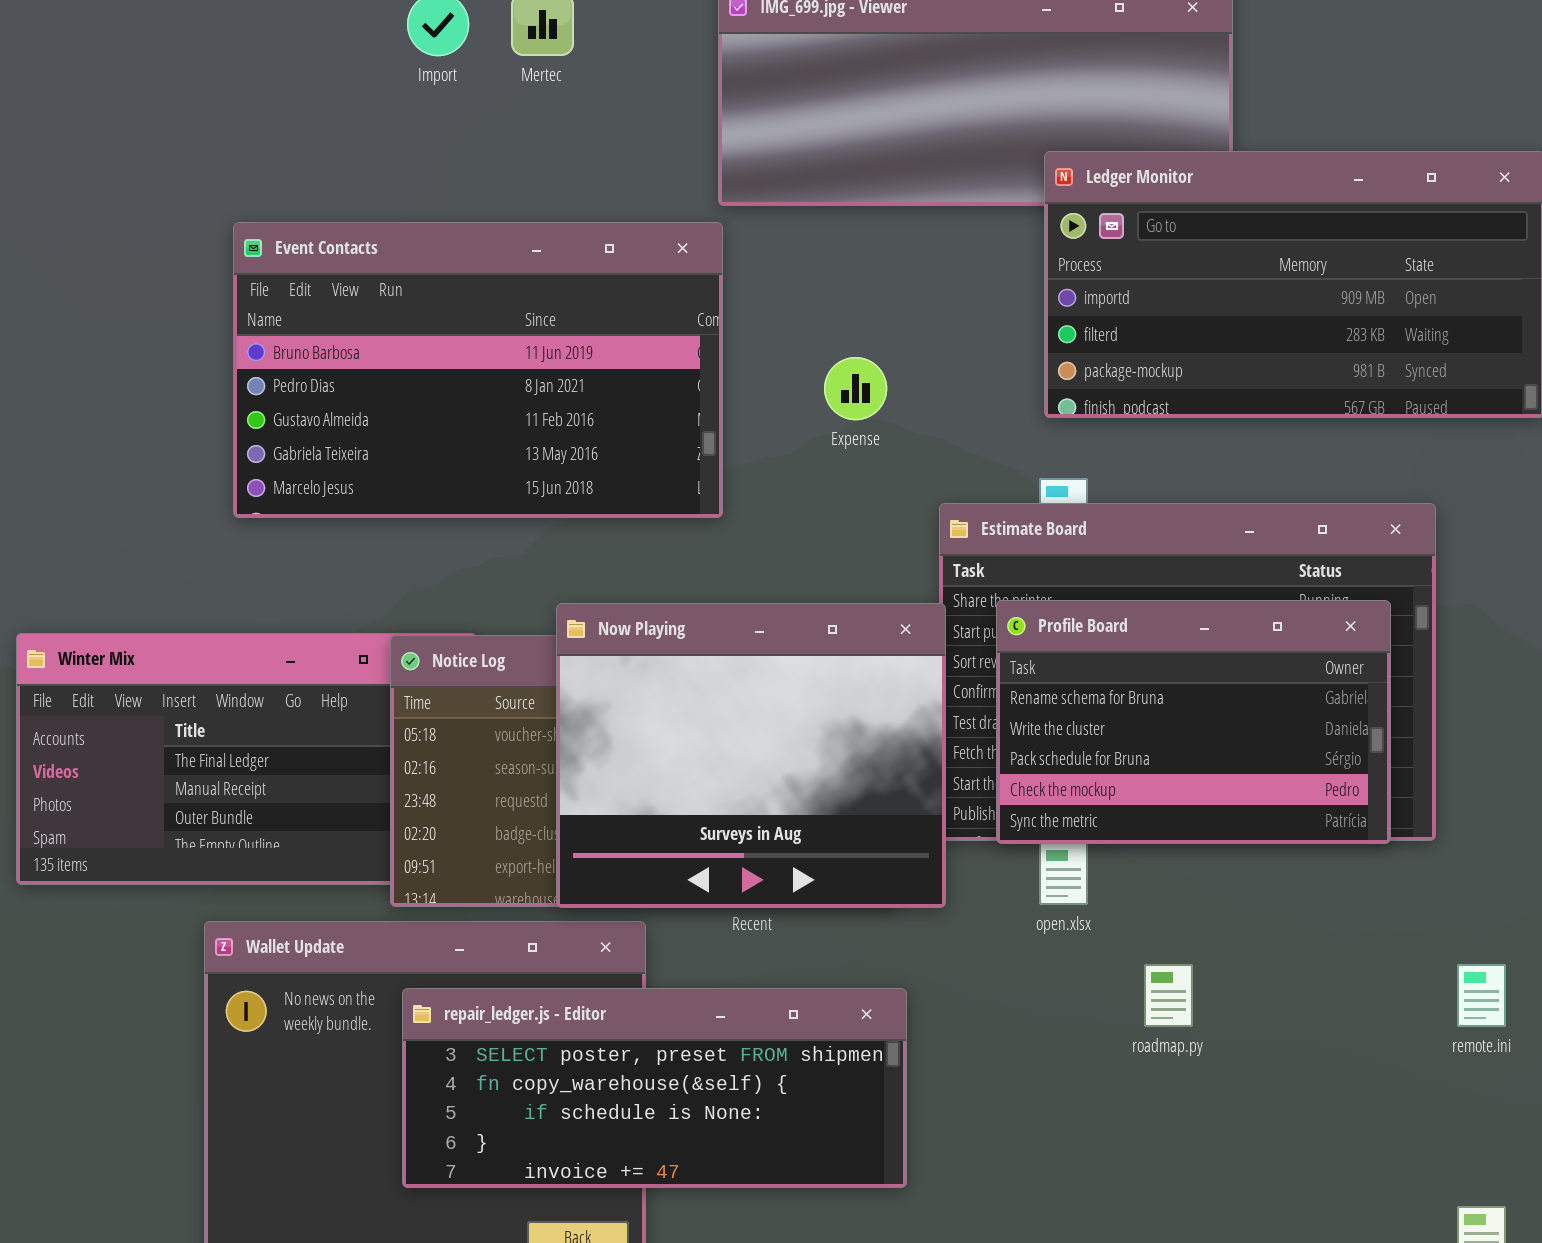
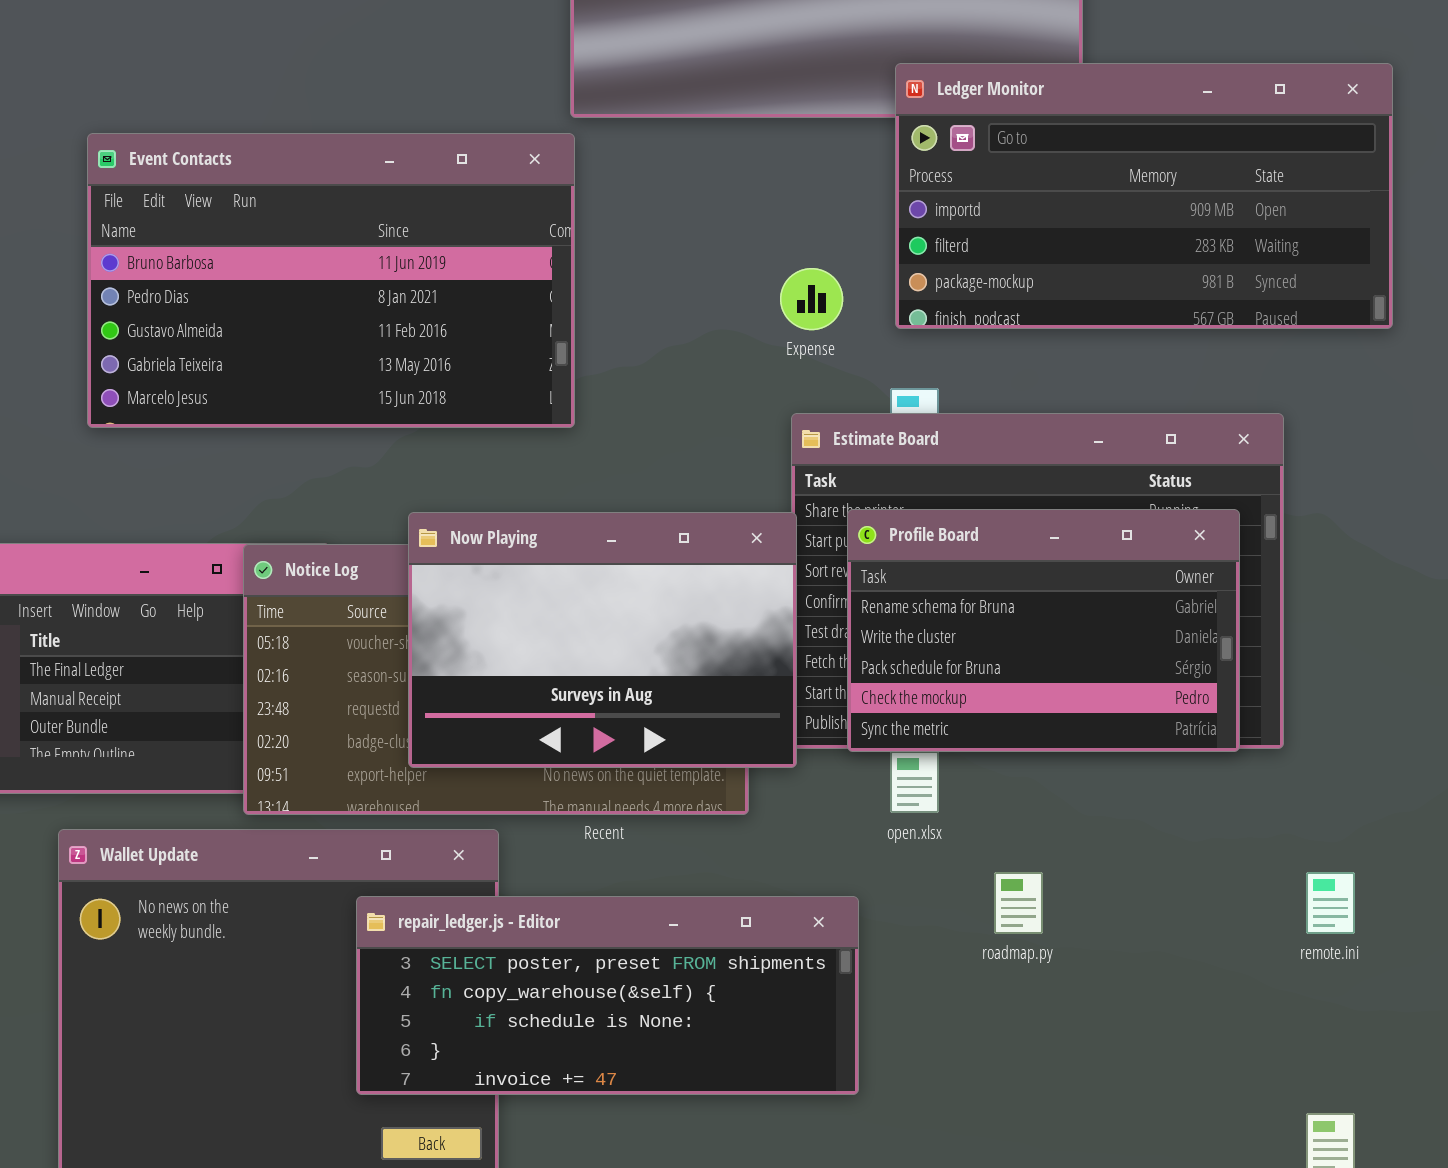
Expense: [824,357,887,420] -> [780,268,843,330], moved
Now Playing: [556,603,946,908] -> [408,512,797,768], resized
repair_ledger.js - Editor: [402,988,907,1188] -> [356,896,859,1095], moved

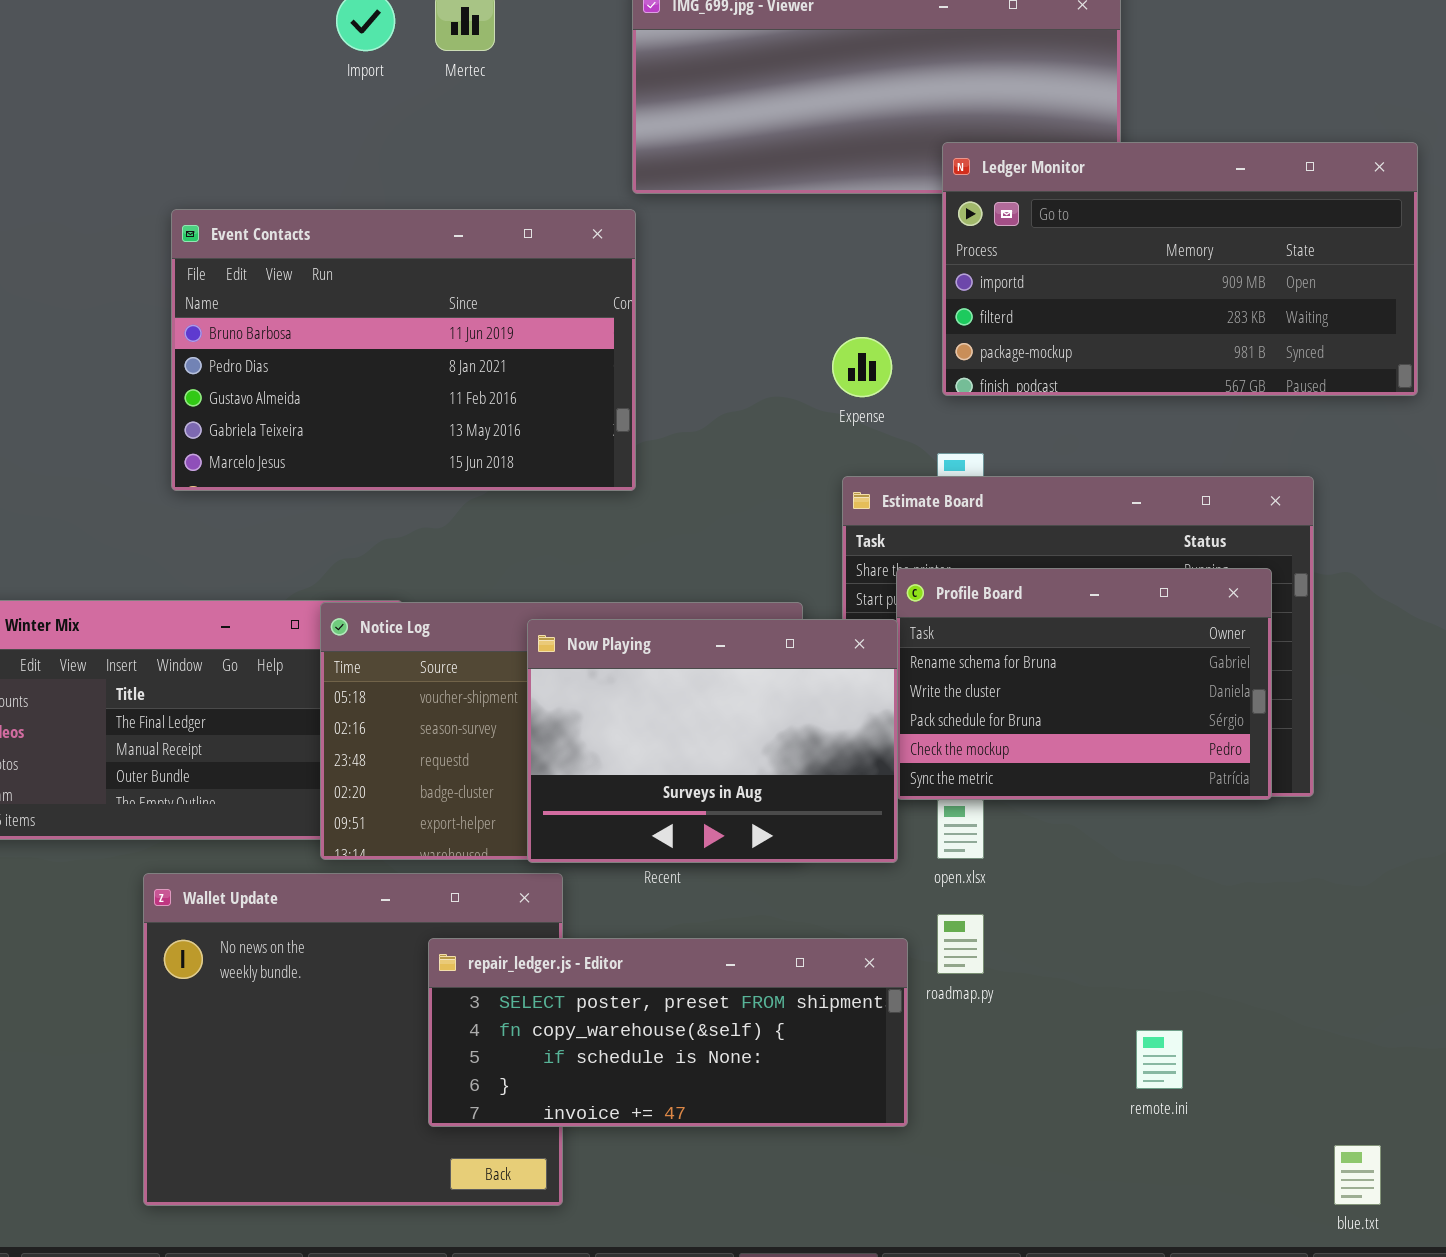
Now Playing: [408,512,797,768] -> [527,619,898,863], moved
roadmap.py: [994,872,1043,934] -> [937,914,984,974], moved
remote.ini: [1306,872,1355,934] -> [1136,1030,1183,1089], moved

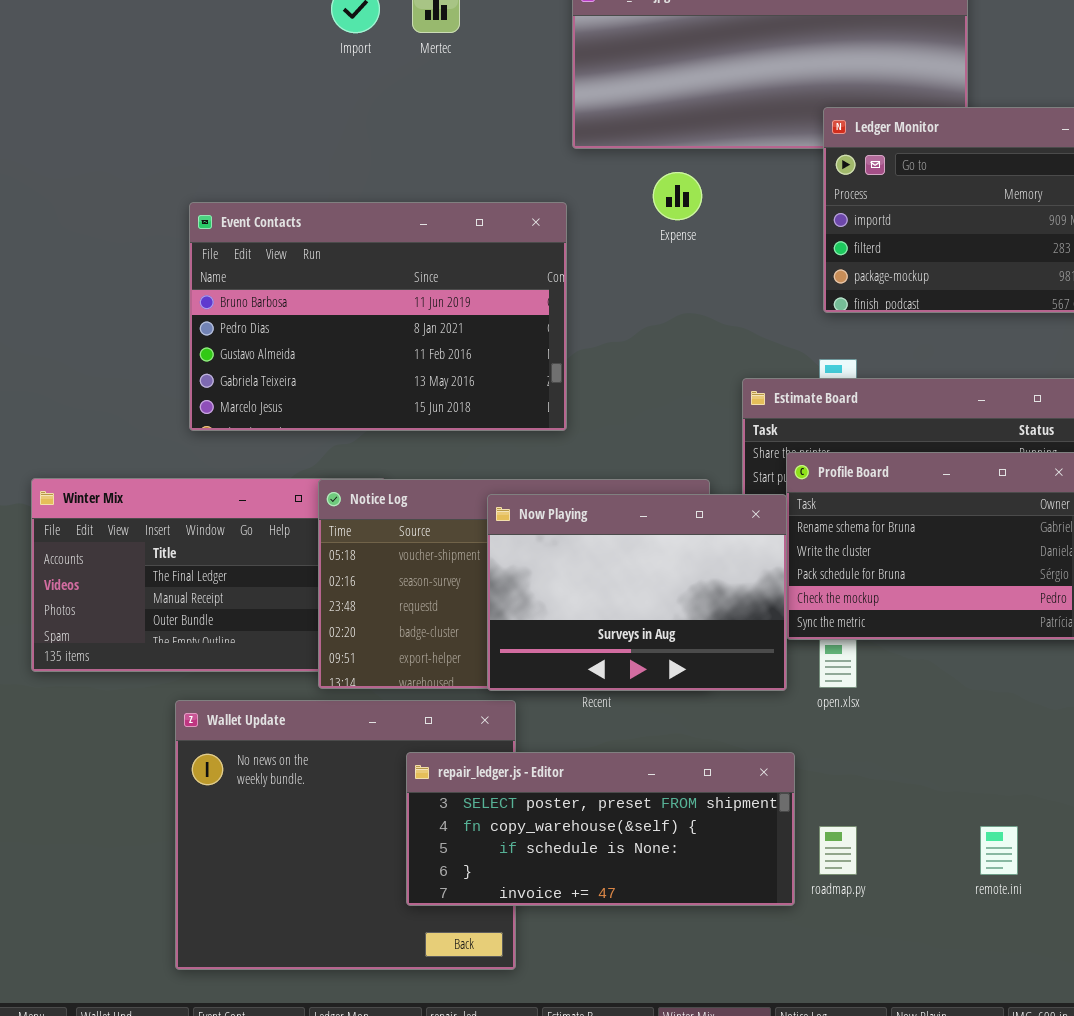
Event Contacts: [171,209,636,491] -> [189,202,567,431], moved
Expense: [832,337,892,397] -> [653,172,702,220], moved
roadmap.py: [937,914,984,974] -> [819,826,857,875], moved

